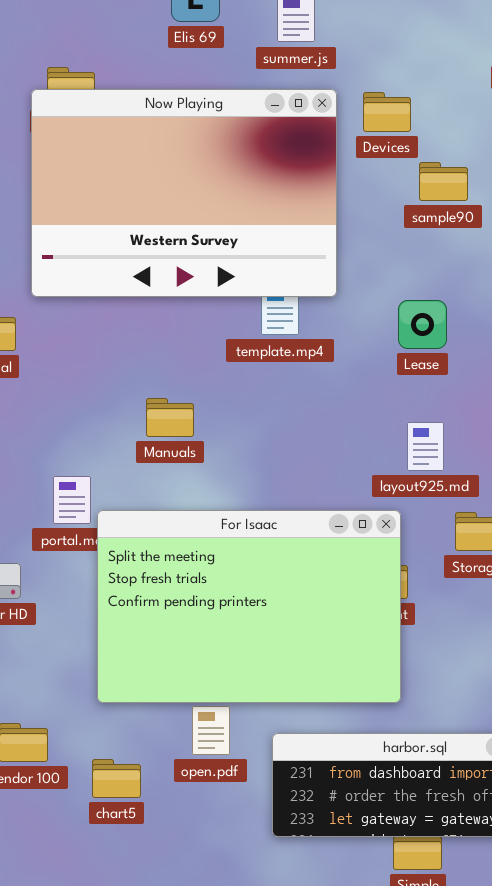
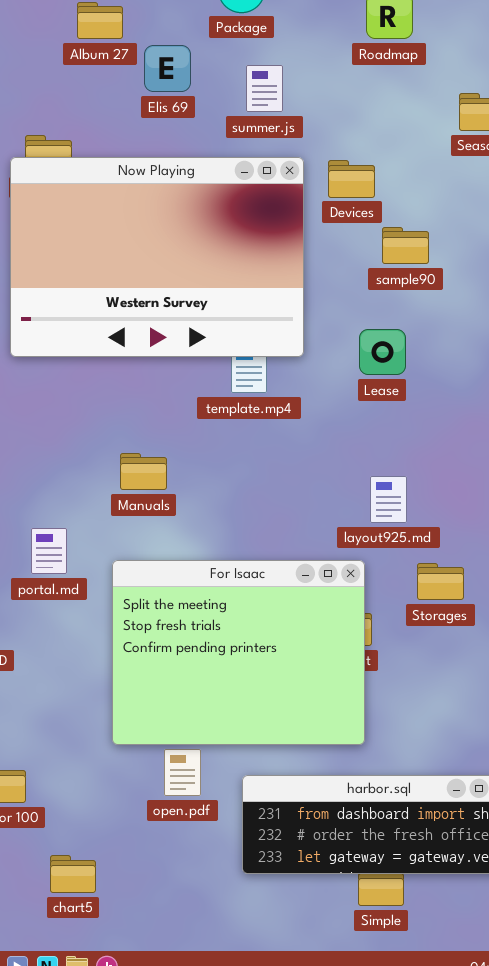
Lease: [398,300,447,349] -> [359,329,406,375], moved
For Isaac: [97,510,401,703] -> [112,560,365,745], resized
chart5: [92,759,141,798] -> [50,855,96,893], moved

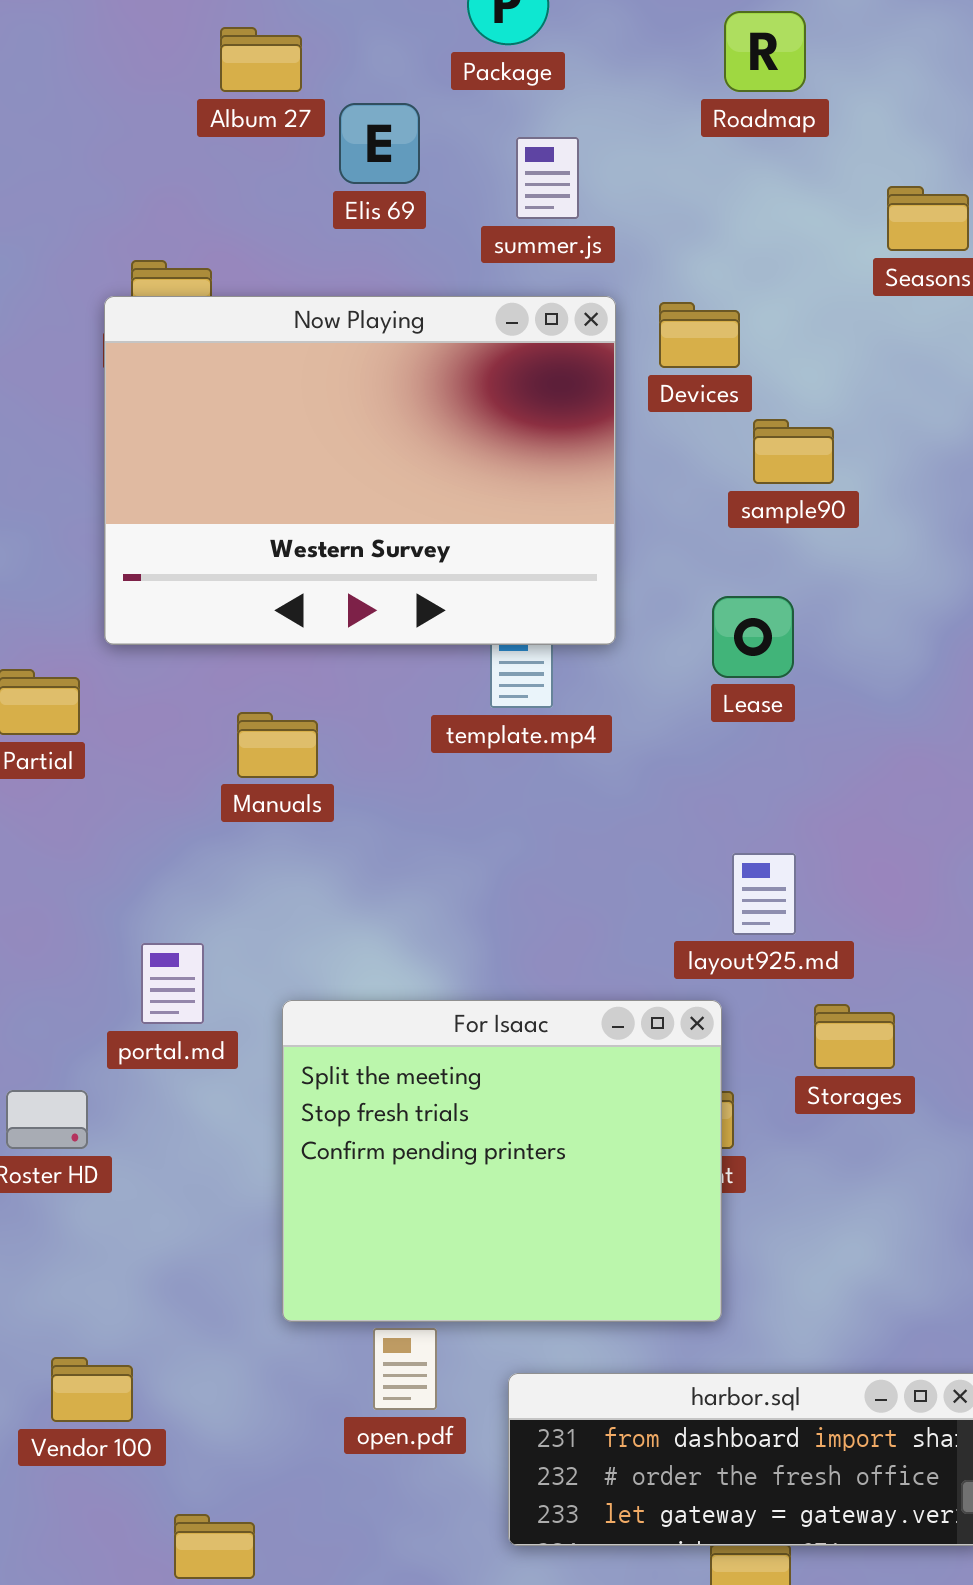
Manuals: [120,453,167,490] -> [237,712,318,778], moved

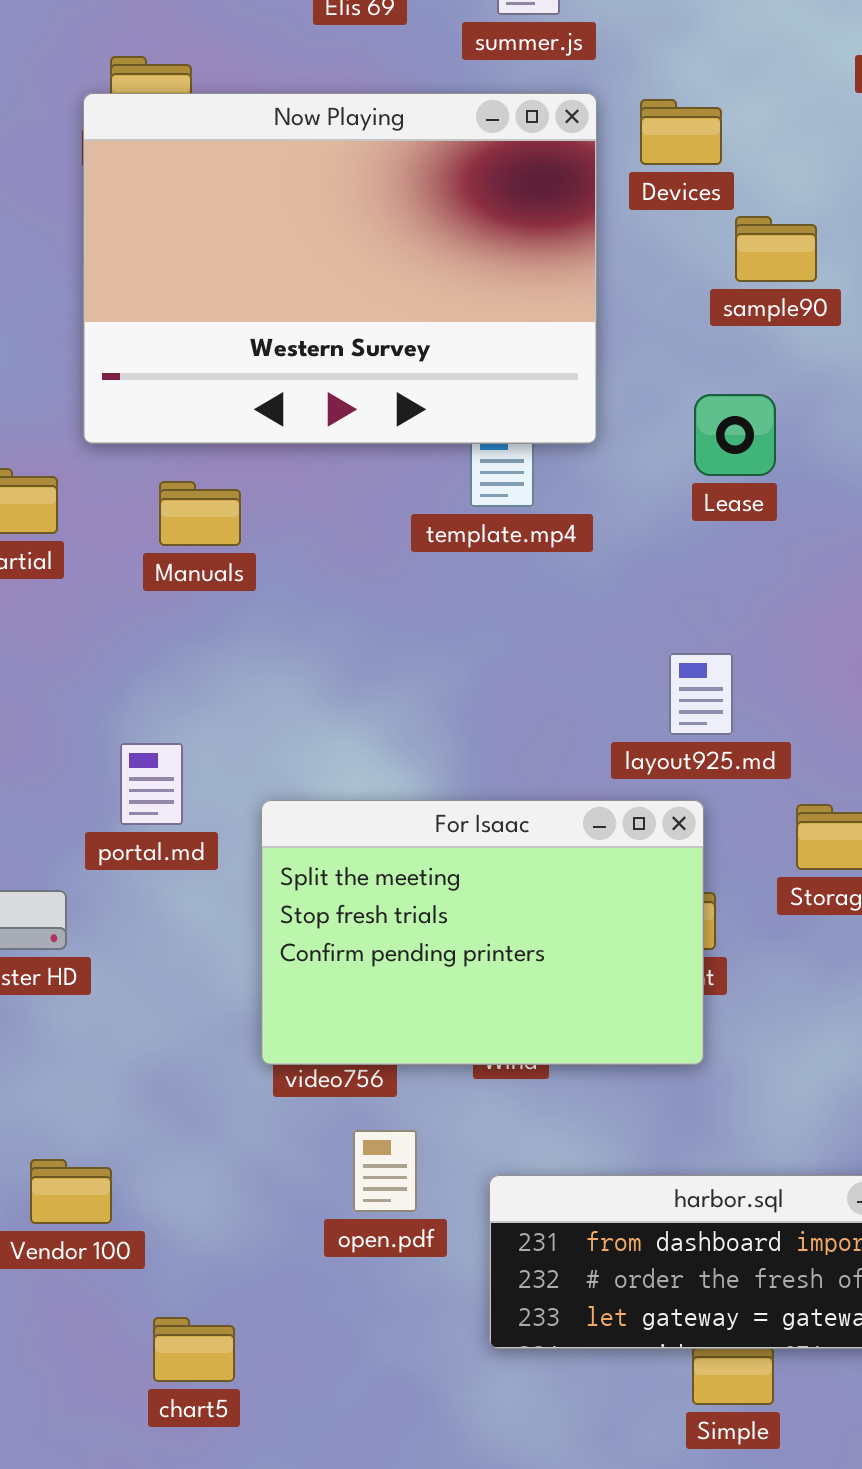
Manuals: [237,712,318,778] -> [159,481,241,546], moved
layout925.md: [732,853,796,935] -> [669,653,733,735], moved
For Isaac: [282,1000,722,1322] -> [261,800,704,1065], resized

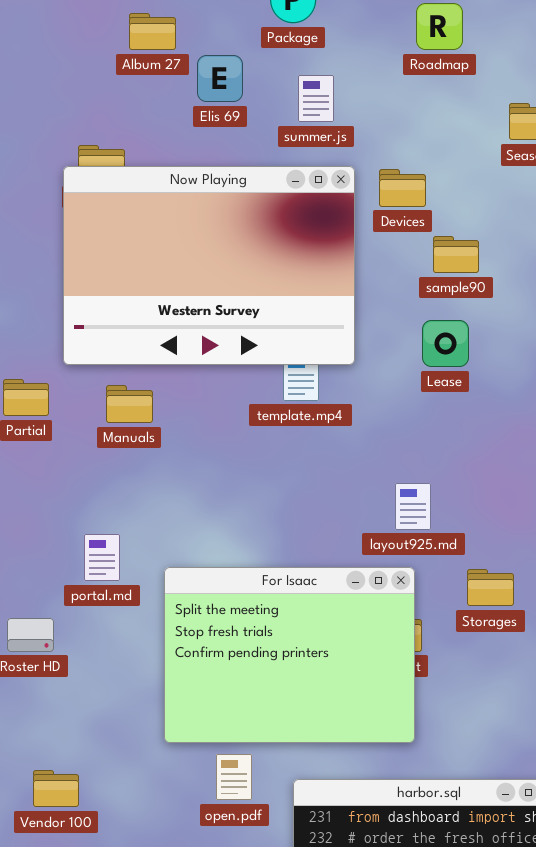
Lease: [694,394,776,476] -> [422,320,469,367], moved
For Isaac: [261,800,704,1065] -> [164,567,415,743], resized

